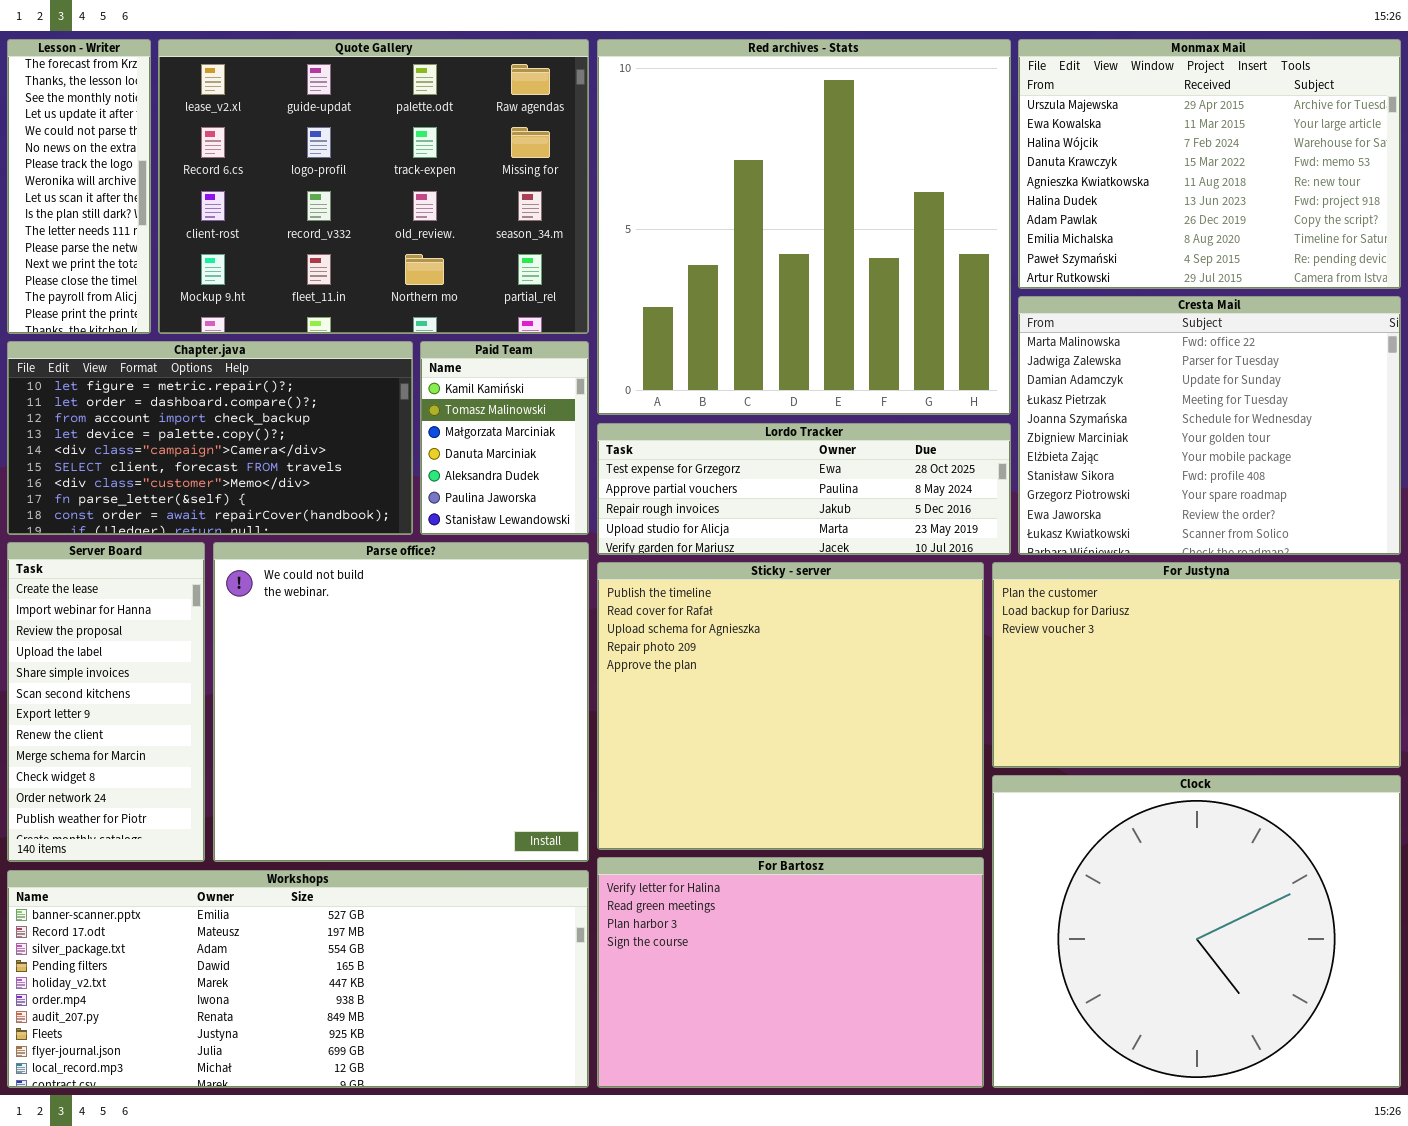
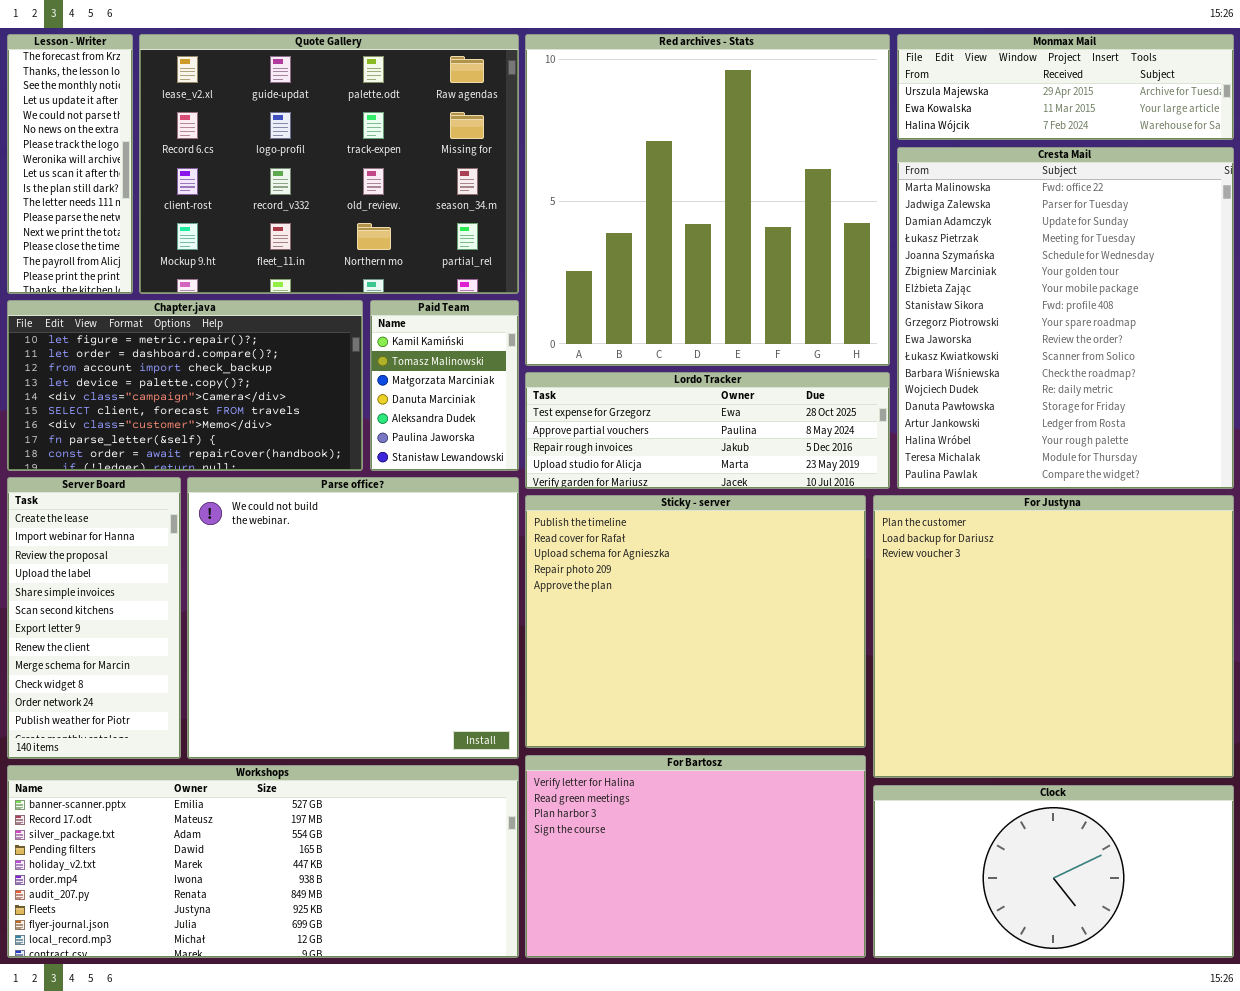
Monmax Mail: [1018,39,1401,289] -> [897,34,1234,140], resized
Cresta Mail: [1018,296,1401,555] -> [897,147,1234,489], resized
For Justyna: [992,562,1401,768] -> [873,495,1234,778], resized
Clock: [992,775,1401,1088] -> [873,785,1234,958], resized

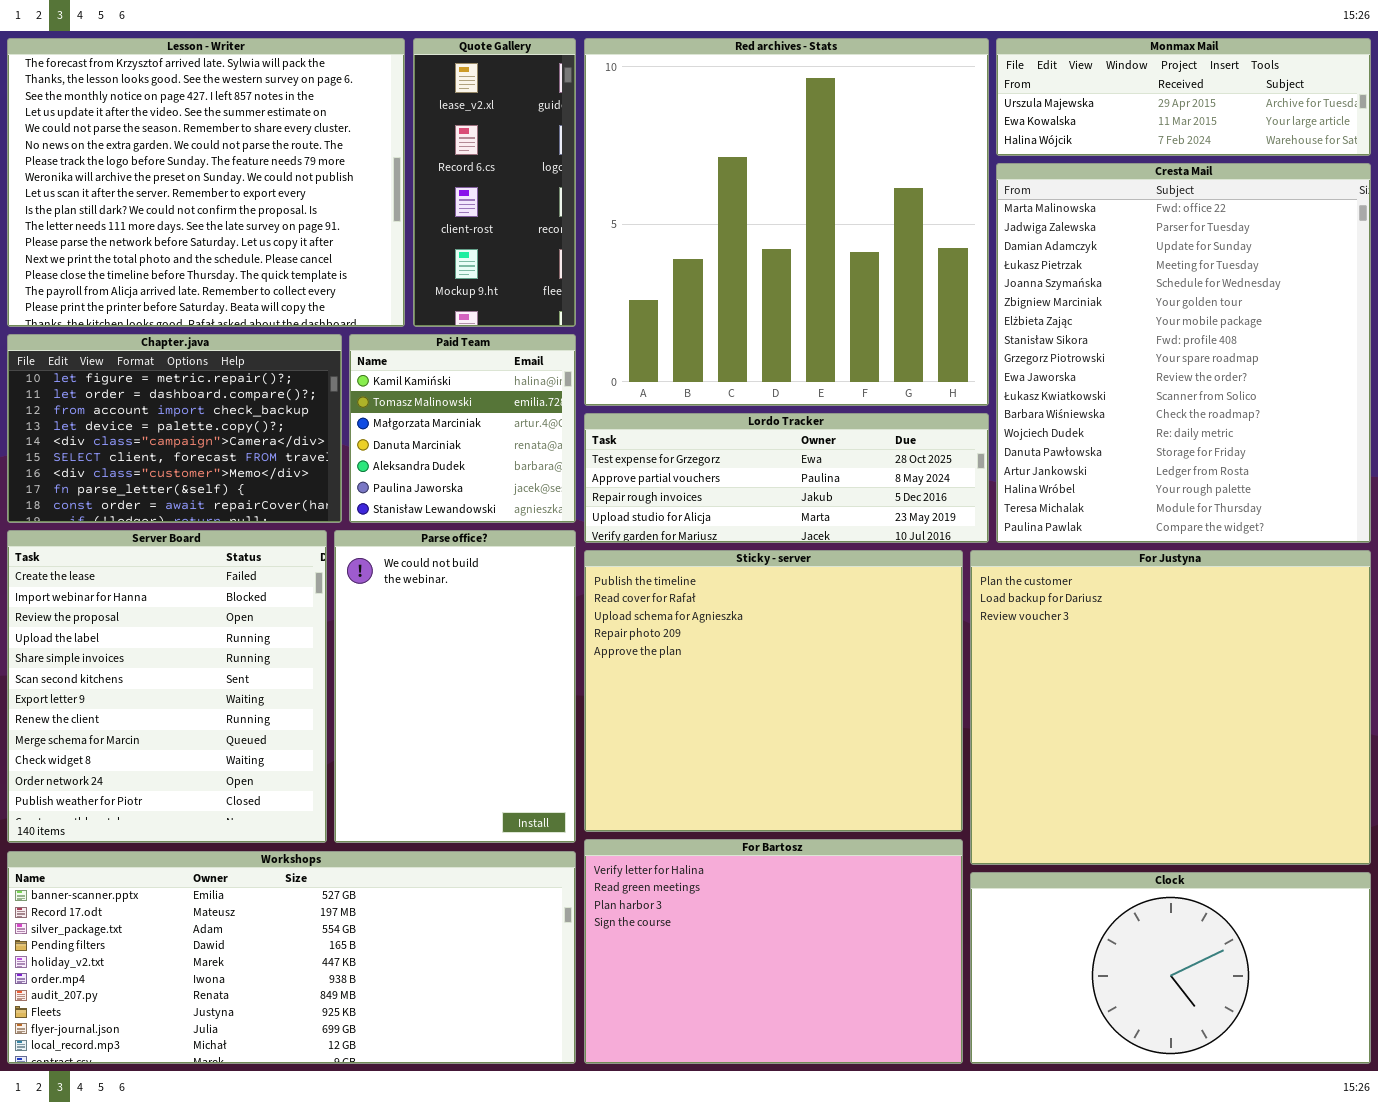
Lesson - Writer: [7,34,133,294] -> [7,38,405,327], resized
Quote Gallery: [139,34,519,294] -> [413,38,576,327], resized
Chapter.java: [7,300,363,471] -> [7,334,342,523], resized
Paid Team: [370,300,519,471] -> [349,334,576,523], resized
Server Board: [7,477,181,759] -> [7,530,327,843], resized
Parse office?: [187,477,519,759] -> [334,530,576,843], resized

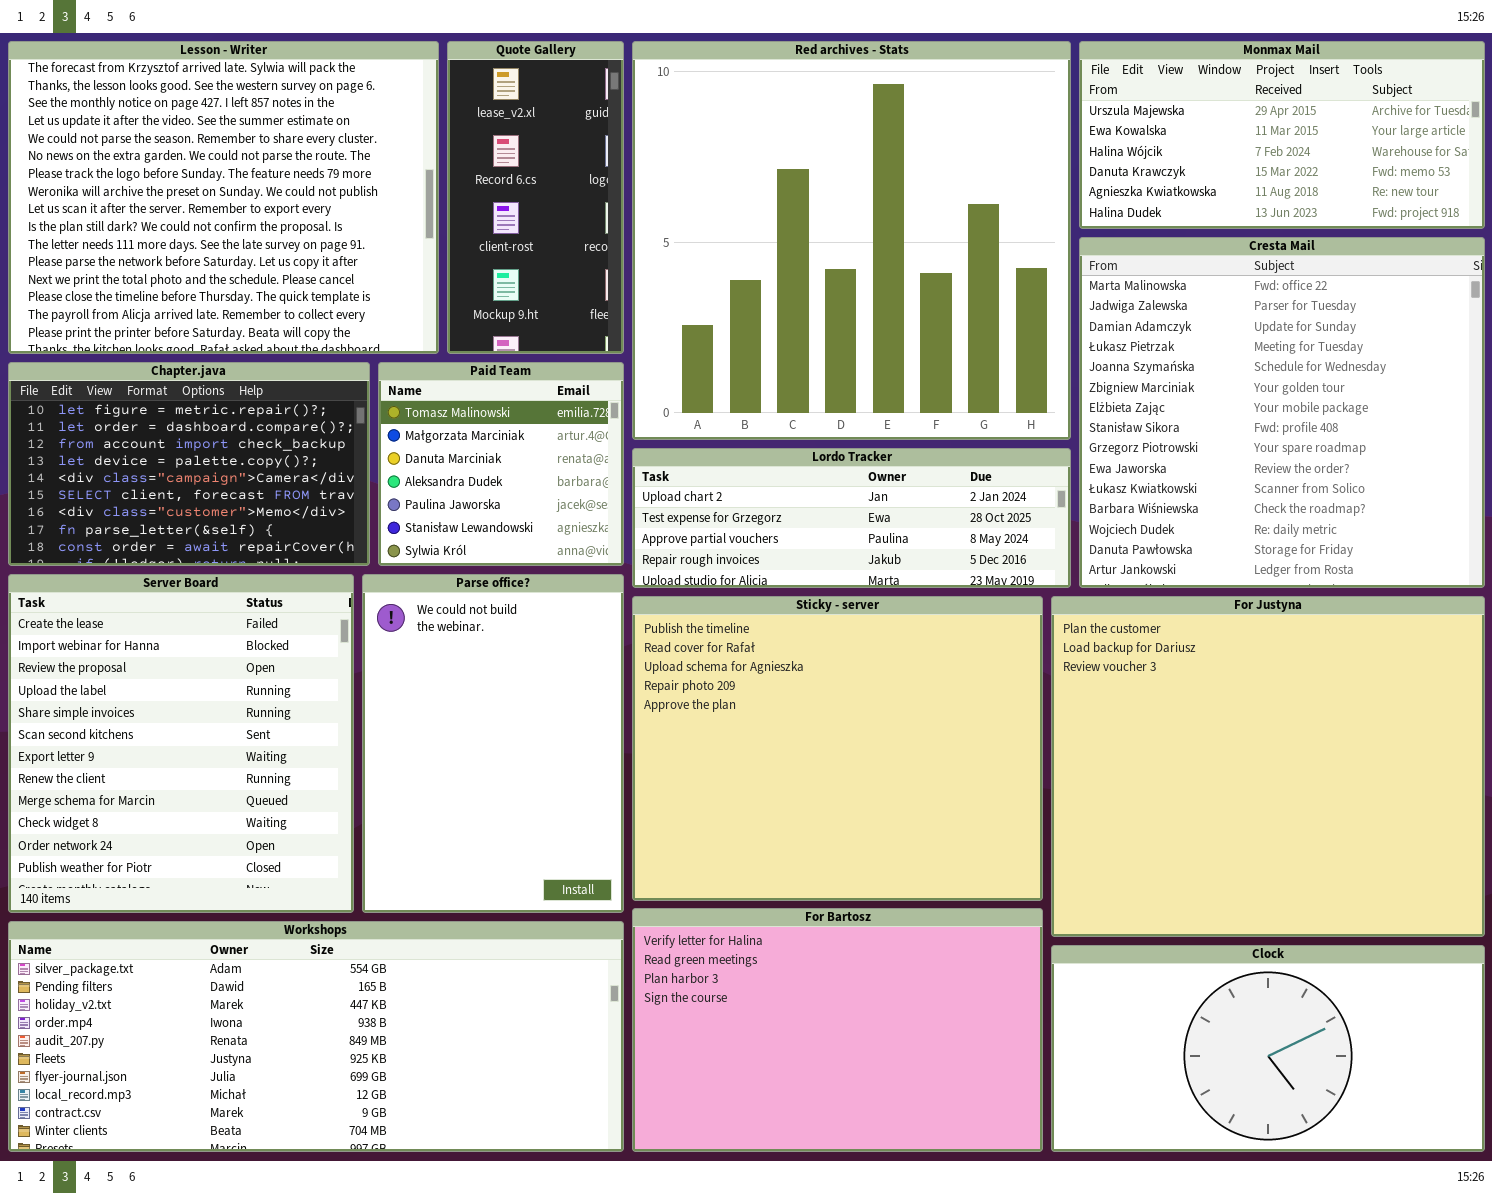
Monmax Mail: [996,38,1371,156] -> [1079,41,1485,229], resized
Cresta Mail: [996,163,1371,543] -> [1079,237,1485,588], resized
Paid Team: [349,334,576,523] -> [378,362,624,566], scrolled down 1 row
Lordo Tracker: [584,413,989,543] -> [632,448,1071,588], scrolled up 1 row
Workshops: [7,851,576,1064] -> [8,921,624,1152], scrolled down 2 rows

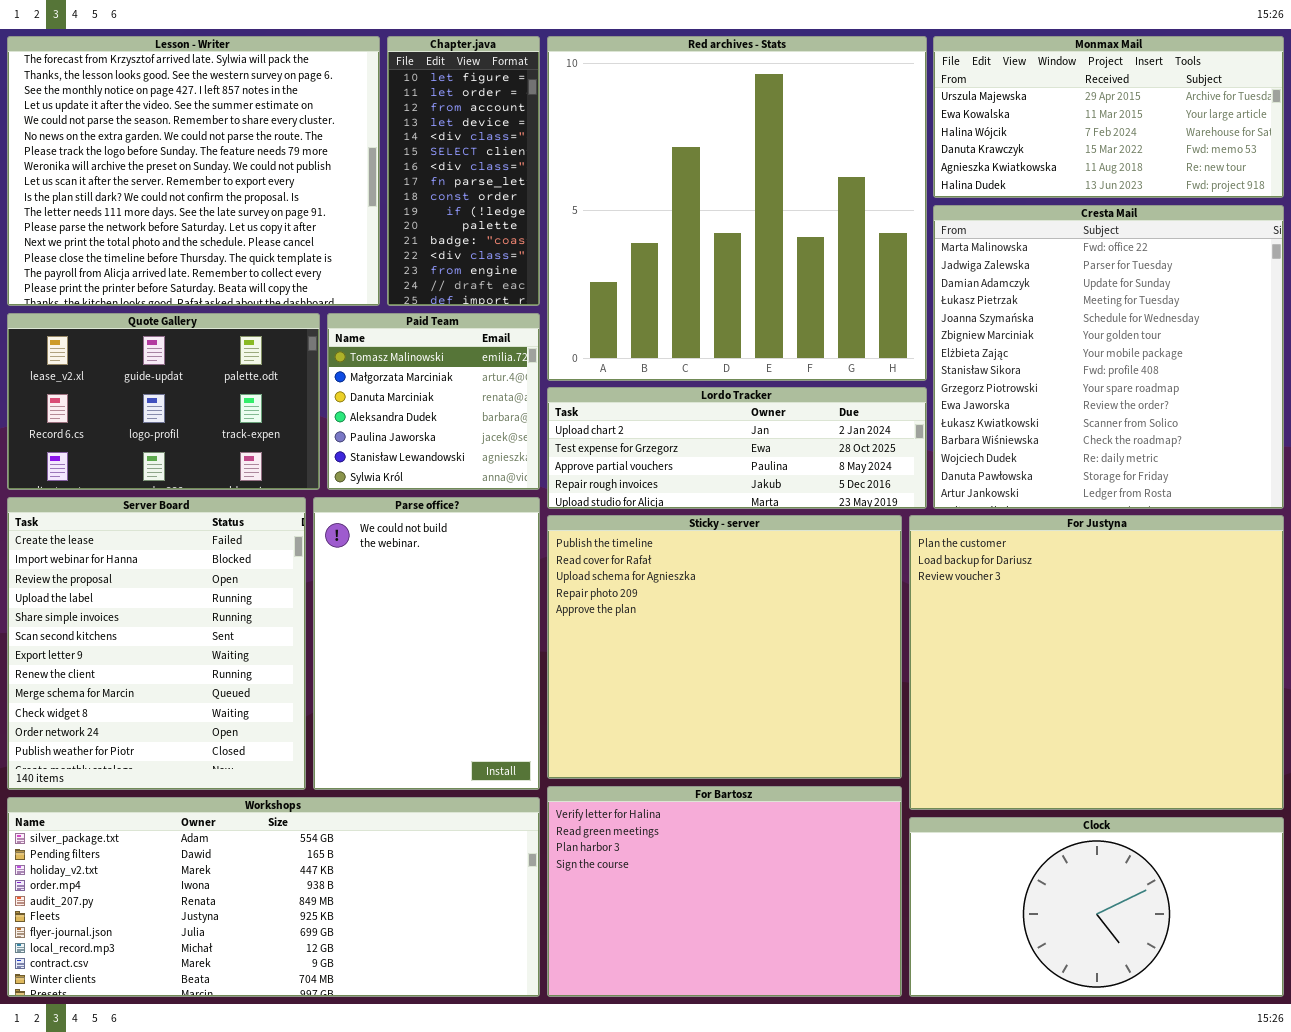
Quote Gallery: [447,41,624,354] -> [7,313,320,490], moved, resized
Chapter.java: [8,362,370,566] -> [387,36,540,306], moved, resized

